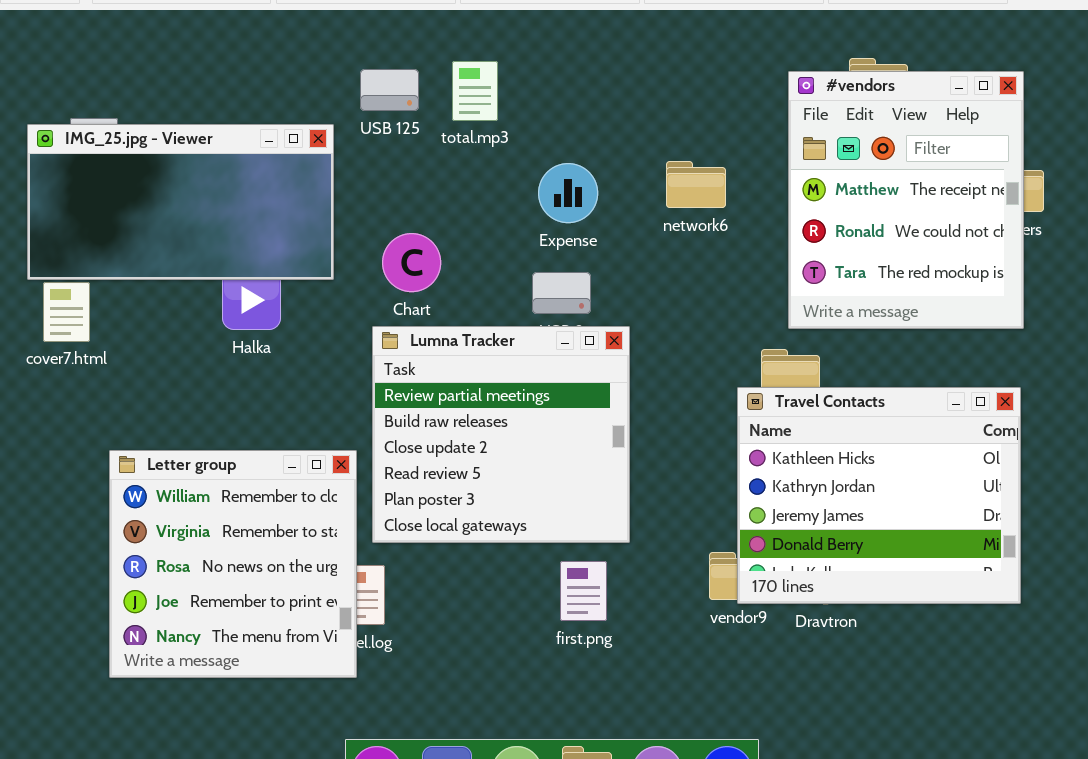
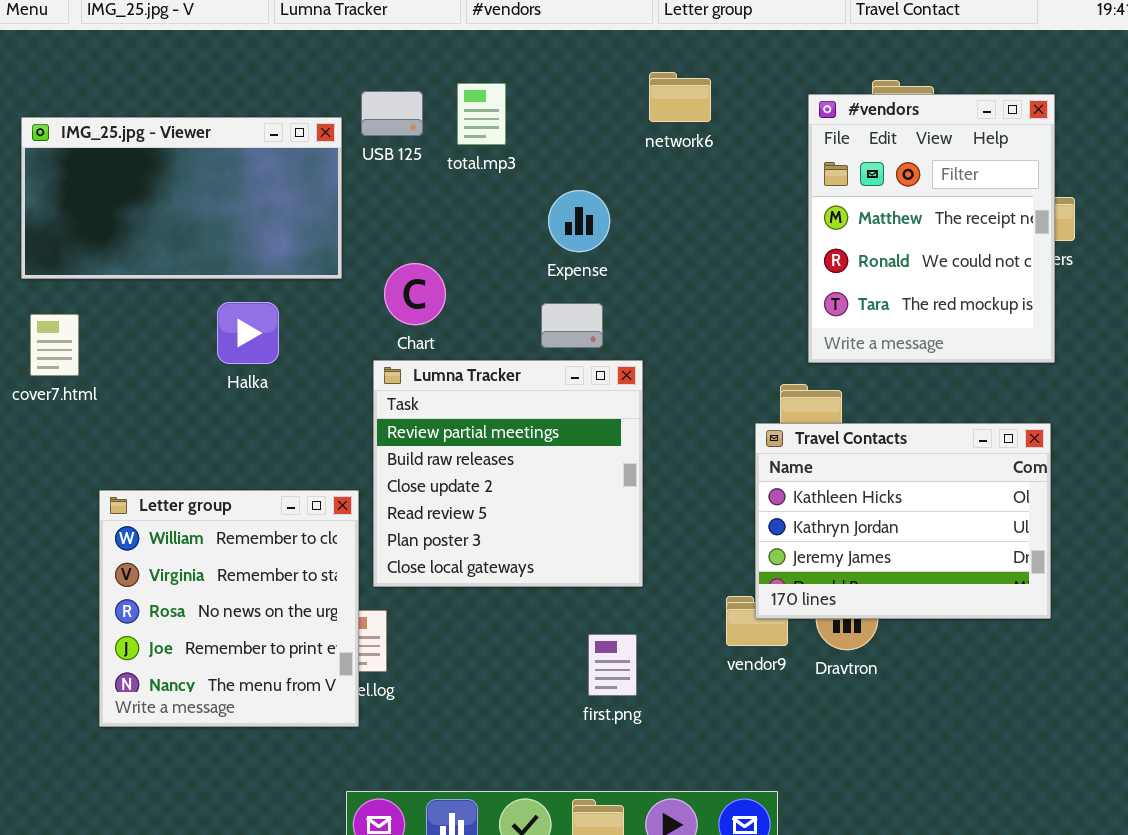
IMG_25.jpg - Viewer: [27,124,334,280] -> [21,117,342,279], moved
network6: [666,161,726,208] -> [649,72,711,122], moved
Travel Contacts: [737,387,1021,604] -> [755,423,1051,619], resized
first.png: [560,561,607,621] -> [588,634,637,696], moved

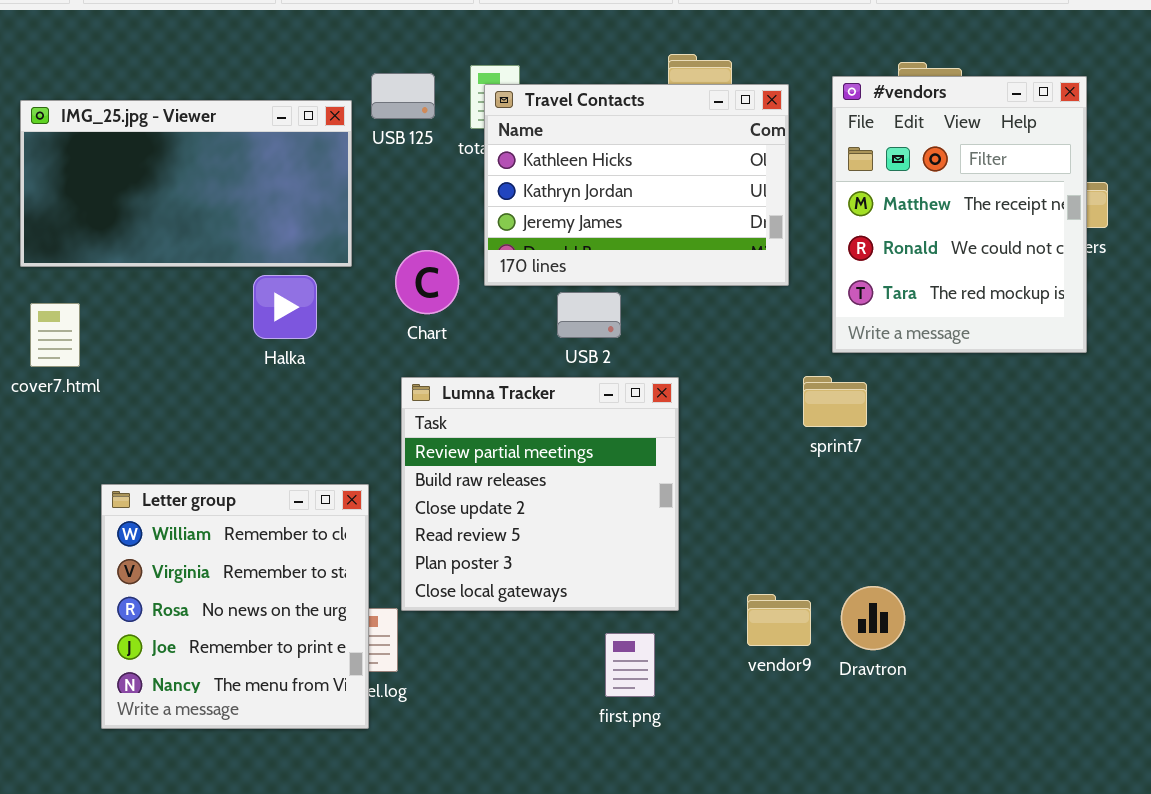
Halka: [217,302,279,364] -> [253,275,317,339], moved
Lumna Tracker: [373,360,643,587] -> [401,377,679,611], moved
Travel Contacts: [755,423,1051,619] -> [484,84,789,286], moved

